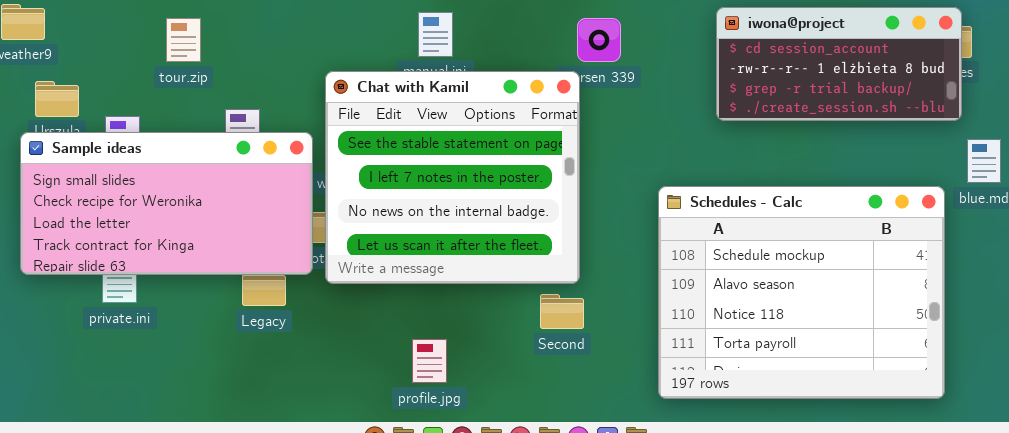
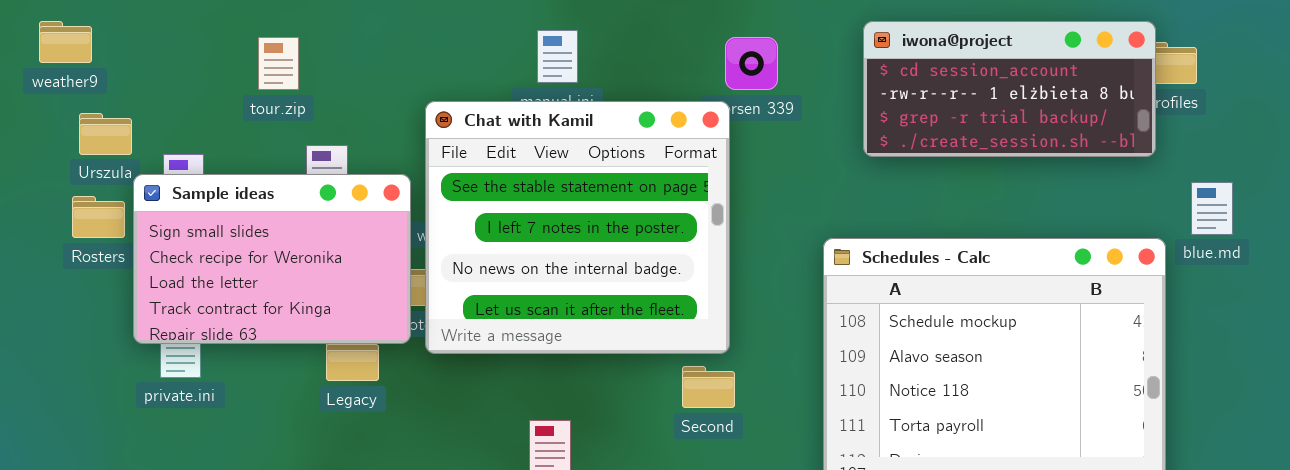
iwona@project: [716,7,962,121] -> [863,21,1156,157], moved
tour.zip: [166,18,201,62] -> [258,37,299,90], moved
Sample ideas: [20,132,313,275] -> [133,174,411,344], resized

